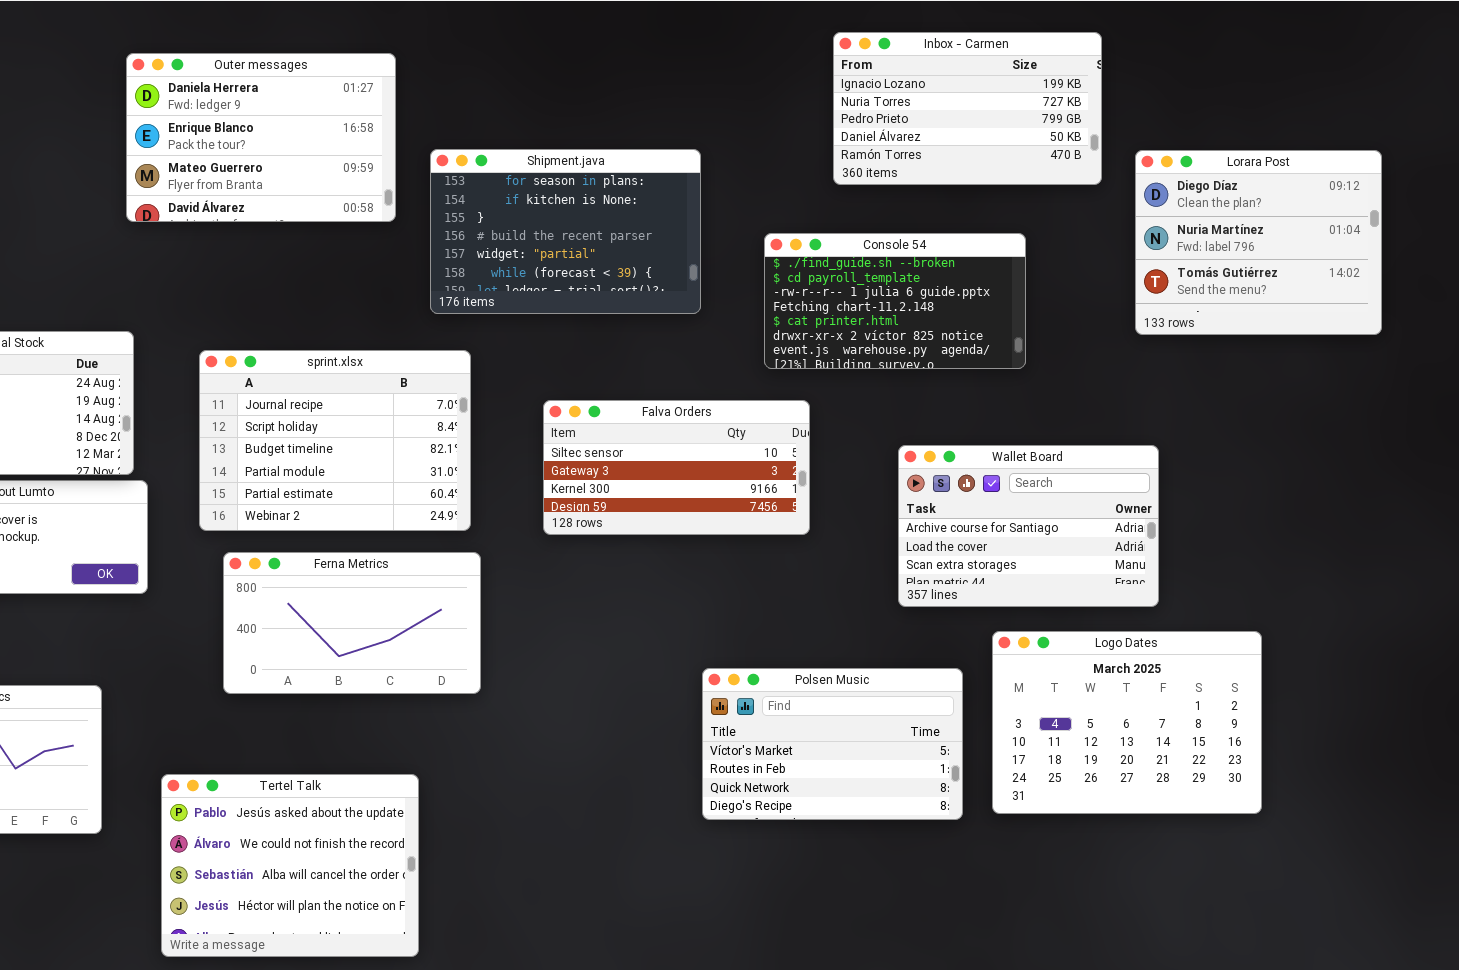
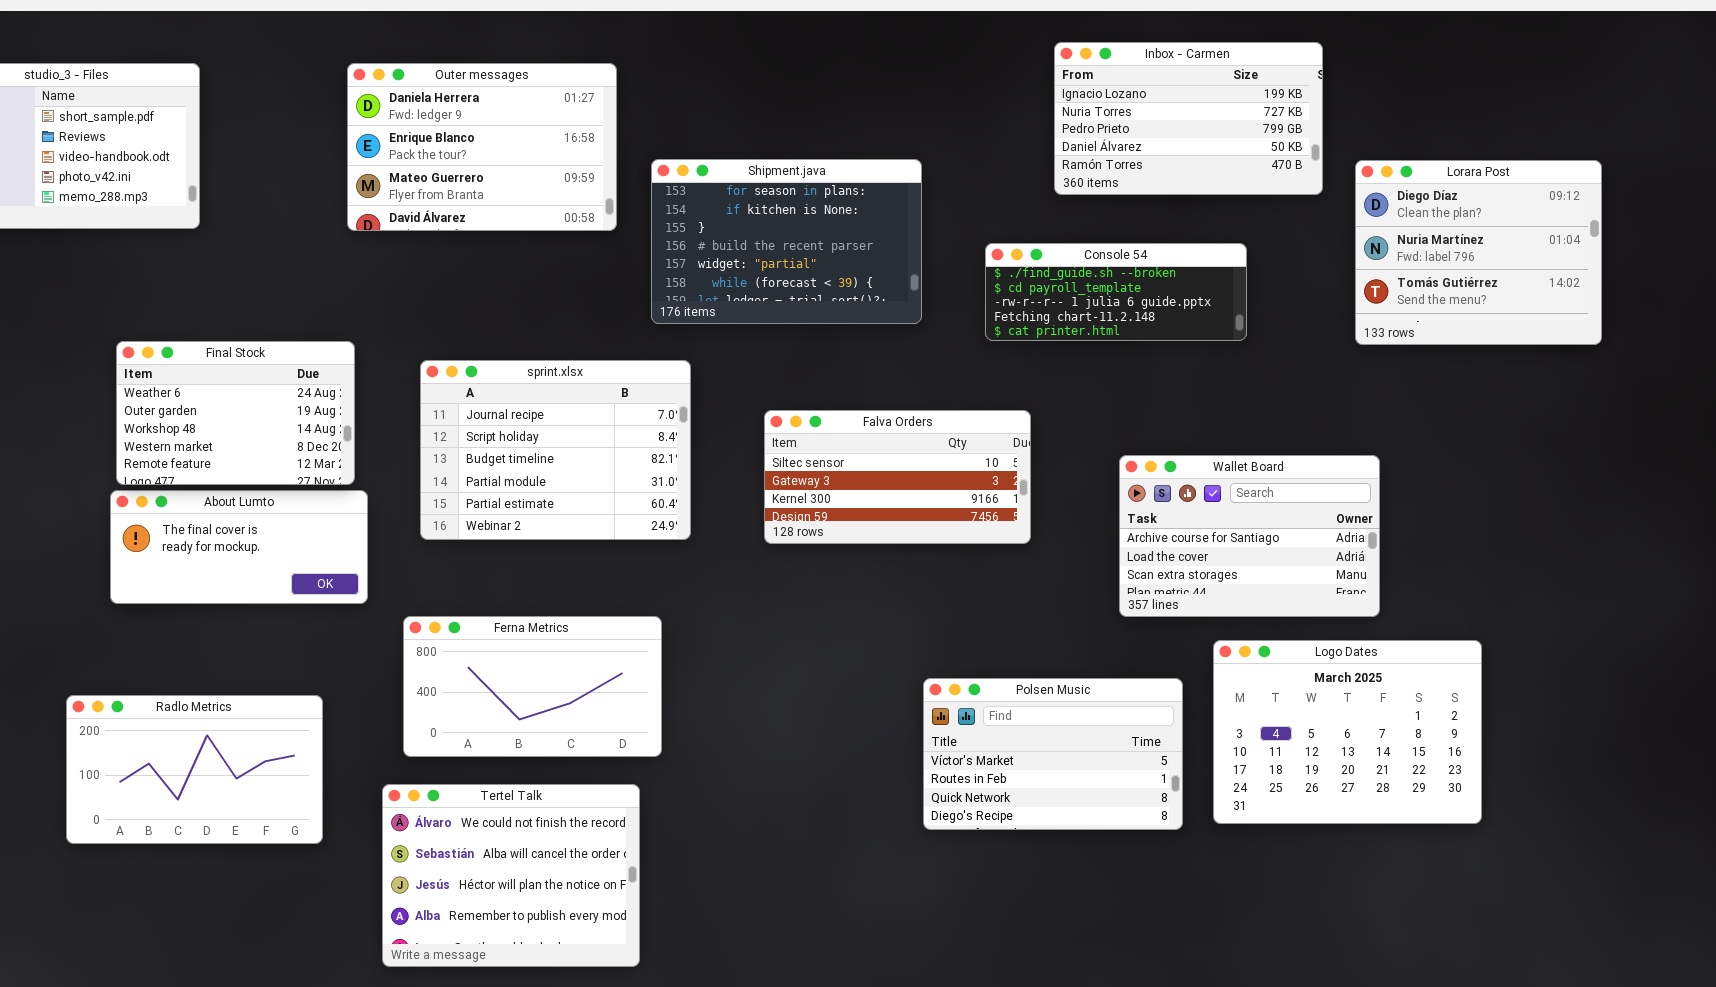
Console 54: [764,233,1026,369] -> [985,243,1247,341], resized
Ferna Metrics: [223,552,481,694] -> [403,616,662,757], moved
Tertel Talk: [161,774,419,957] -> [382,784,640,967], scrolled down 1 row

